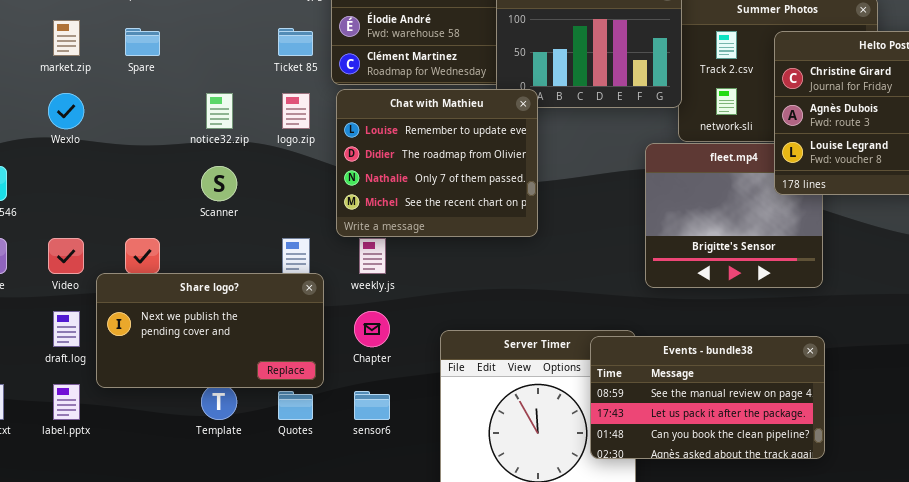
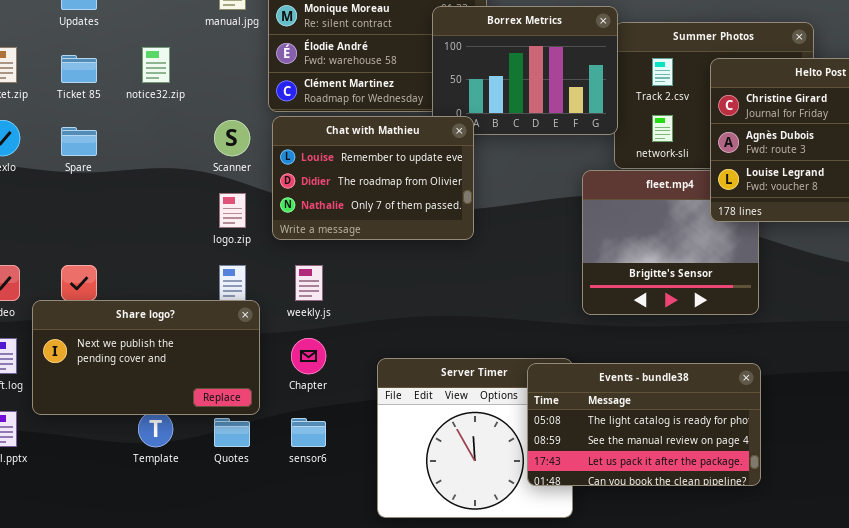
Spare: [125,28,160,56] -> [61,127,97,156], moved
Ticket 85: [278,28,313,56] -> [61,55,97,83], moved
Chat with Mathieu: [336,89,538,237] -> [272,116,474,240], resized
notice32.zip: [206,93,233,129] -> [142,47,170,83], moved
logo.zip: [282,93,310,129] -> [219,193,246,228], moved
Scanner: [201,166,237,201] -> [214,120,250,156], moved
Events - bundle38: [590,336,825,459] -> [527,363,761,486], scrolled up 1 row

